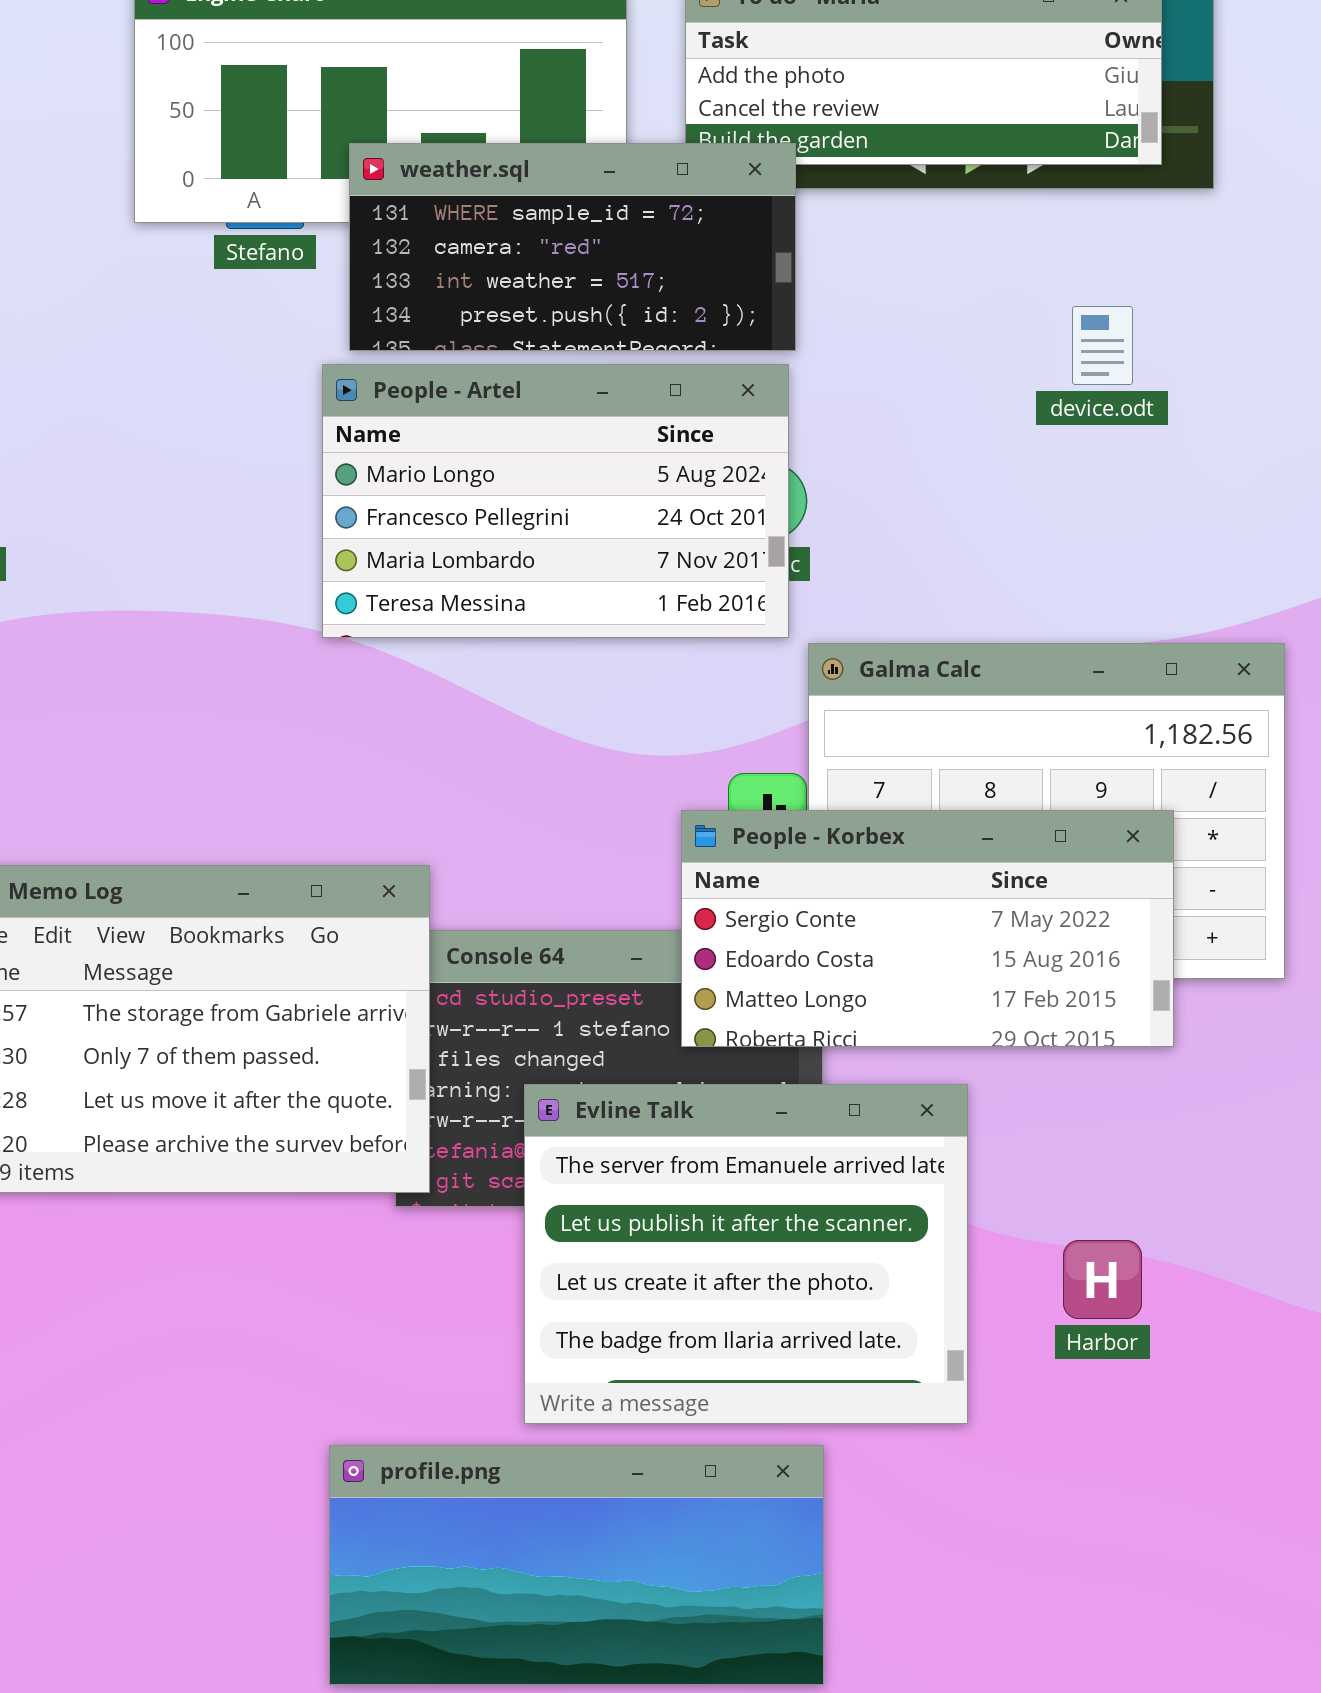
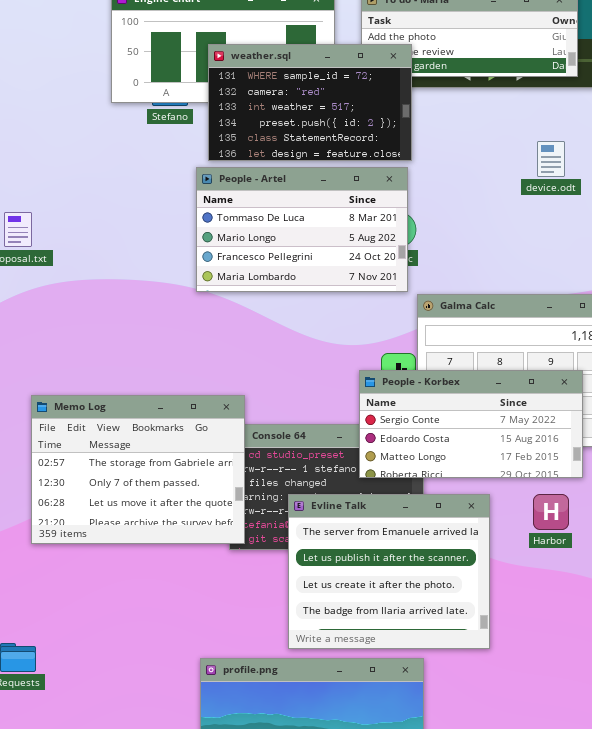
weather.sql: [349,143,796,351] -> [208,44,412,161], resized
People - Artel: [322,364,789,638] -> [196,167,408,292], scrolled up 1 row
Harbor: [1063,1240,1142,1319] -> [533,494,569,530], moved

